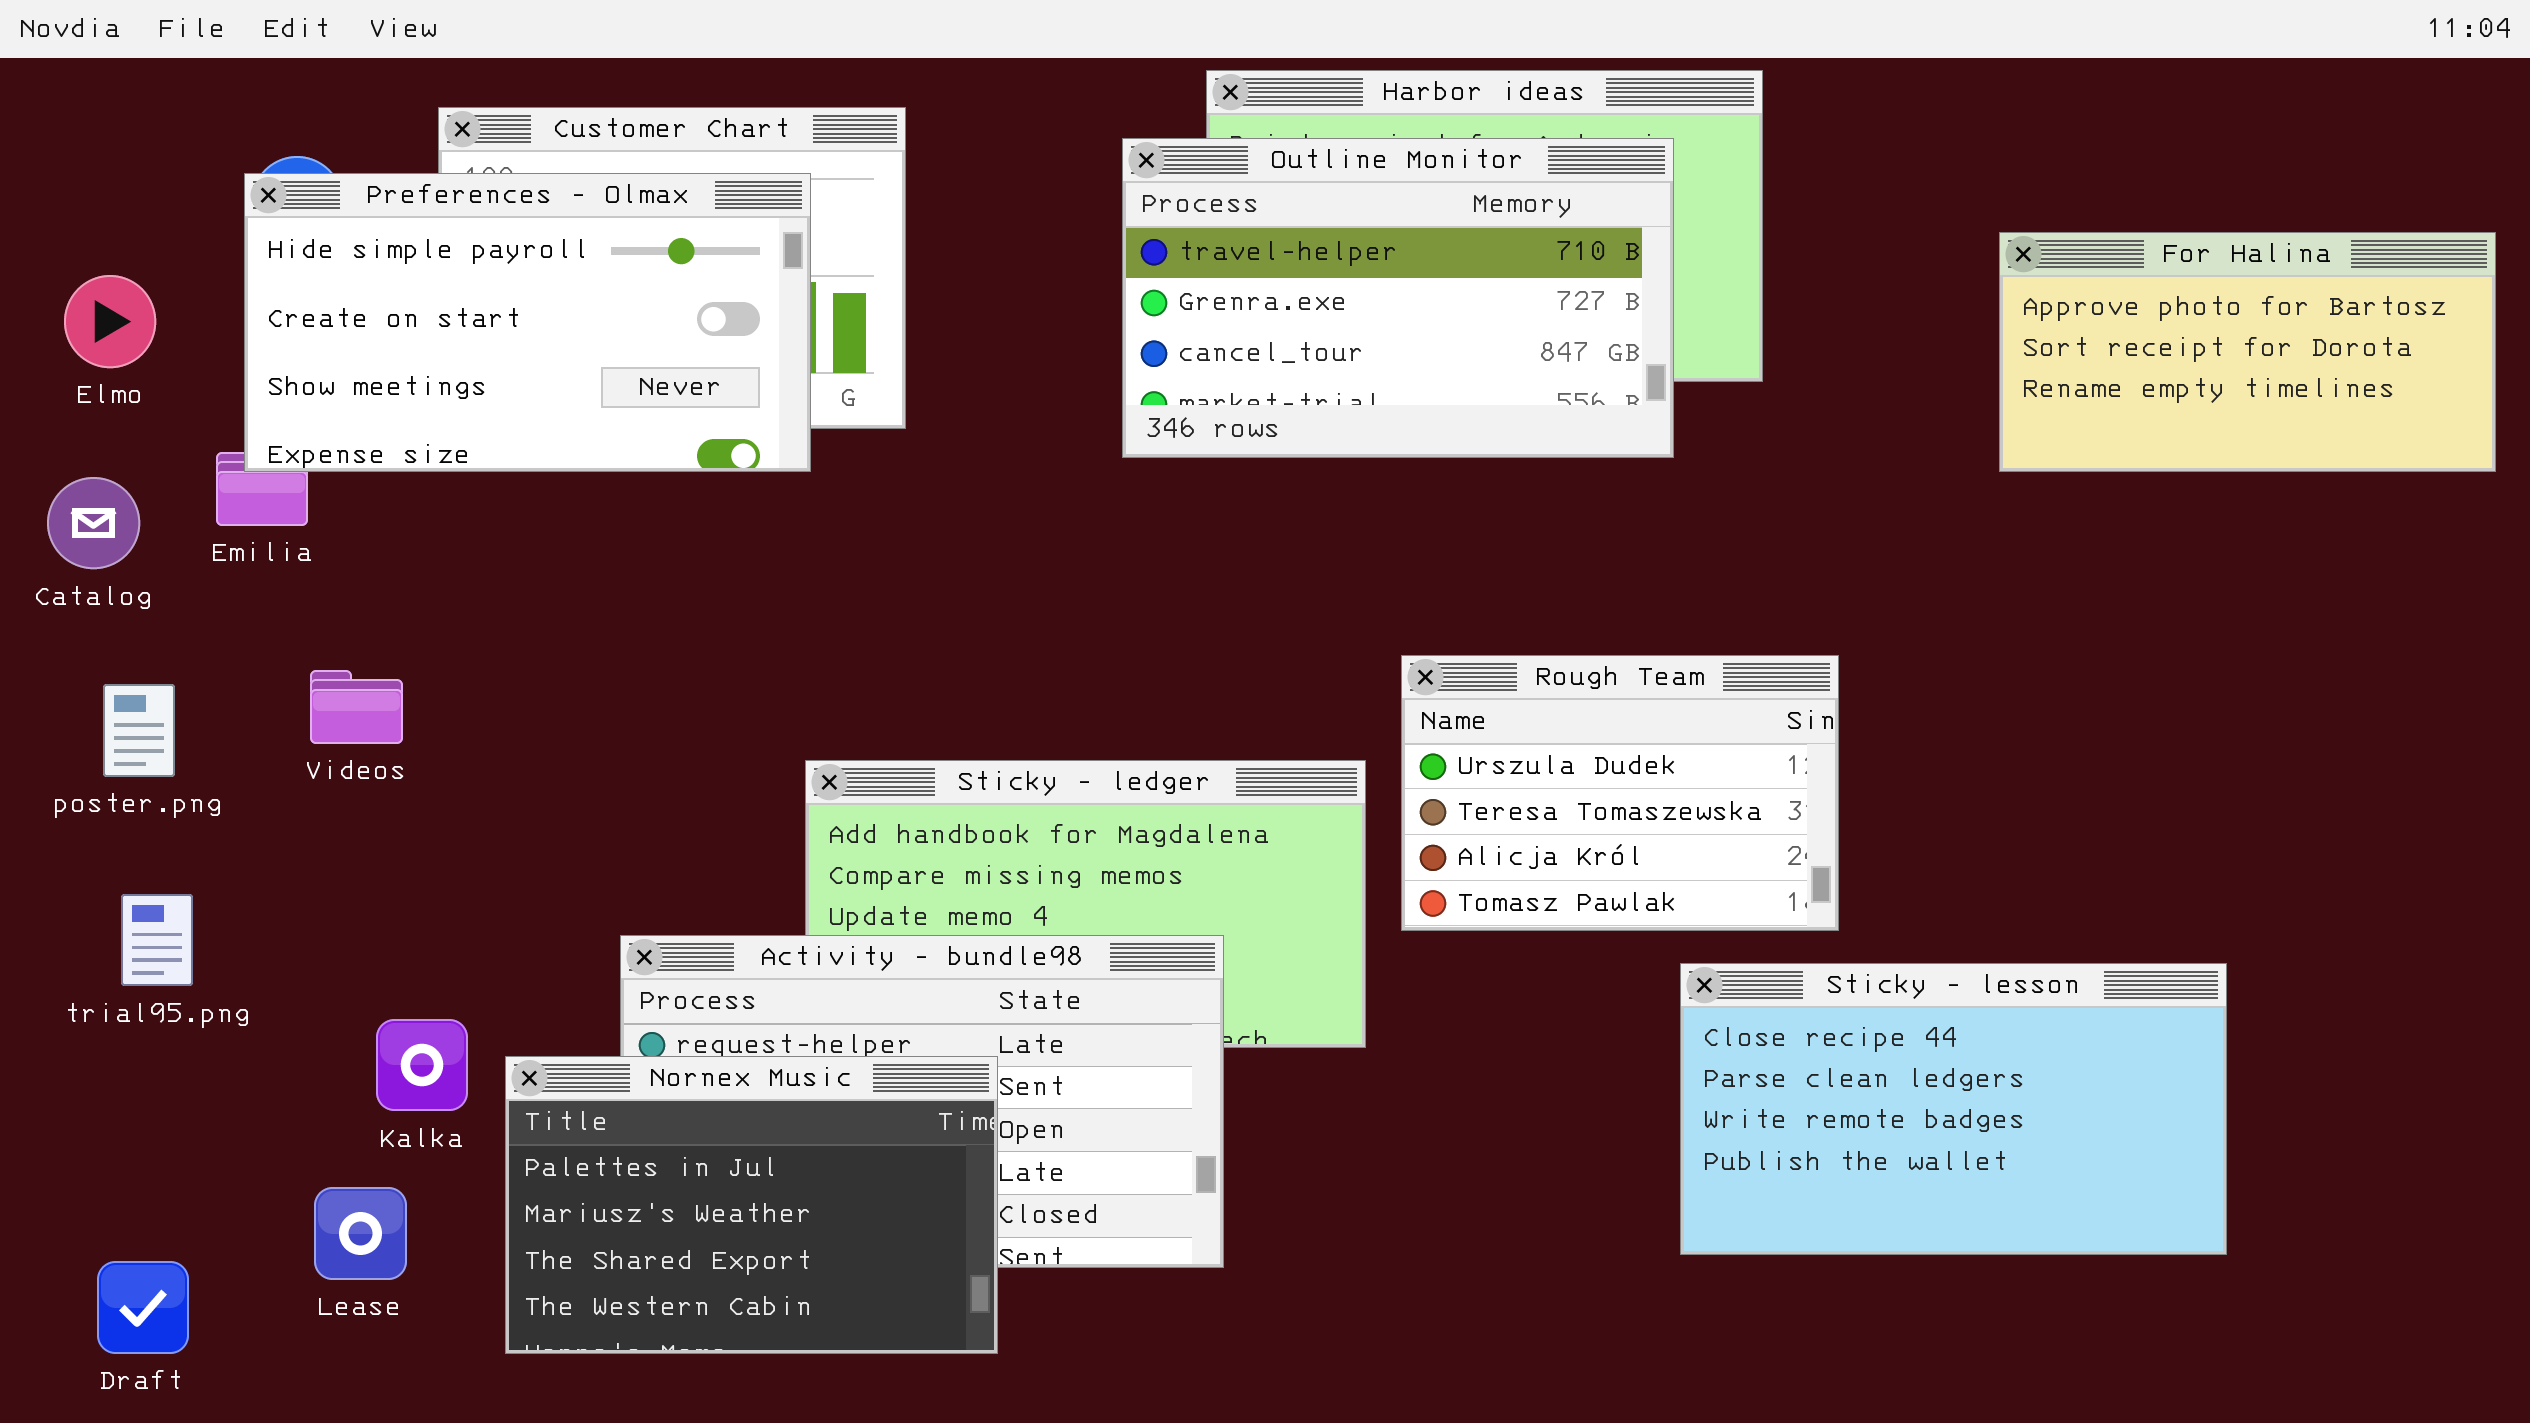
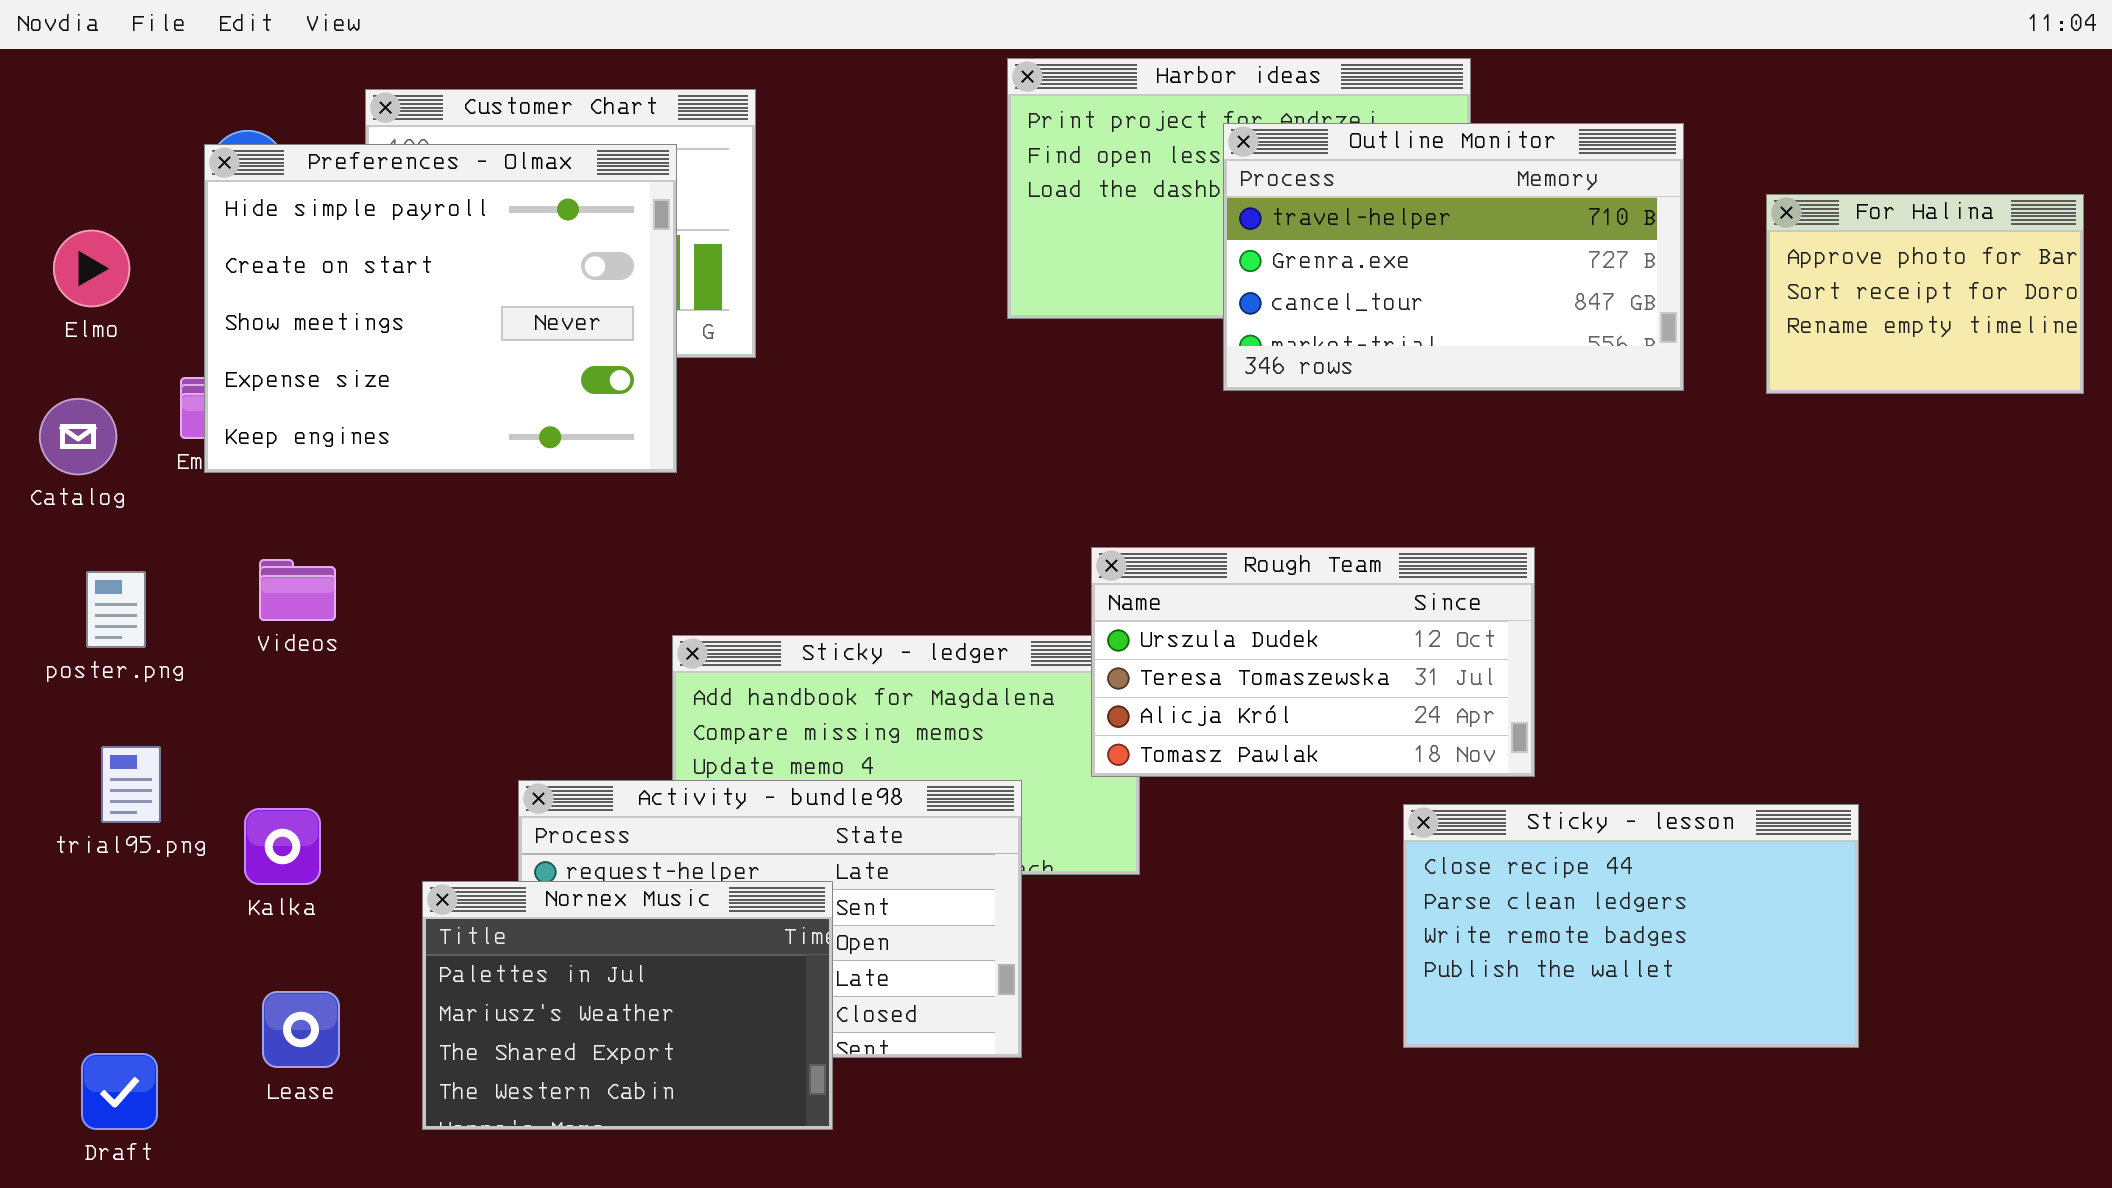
Outline Monitor: [1122,138,1674,458] -> [1223,123,1684,391], moved
Preferences - Olmax: [244,173,811,472] -> [204,144,677,473], resized
For Halina: [1999,232,2496,472] -> [1766,194,2084,394], resized
Rough Team: [1401,655,1839,931] -> [1091,547,1535,777], resized
Kalka: [376,1019,468,1111] -> [244,808,321,885], moved

